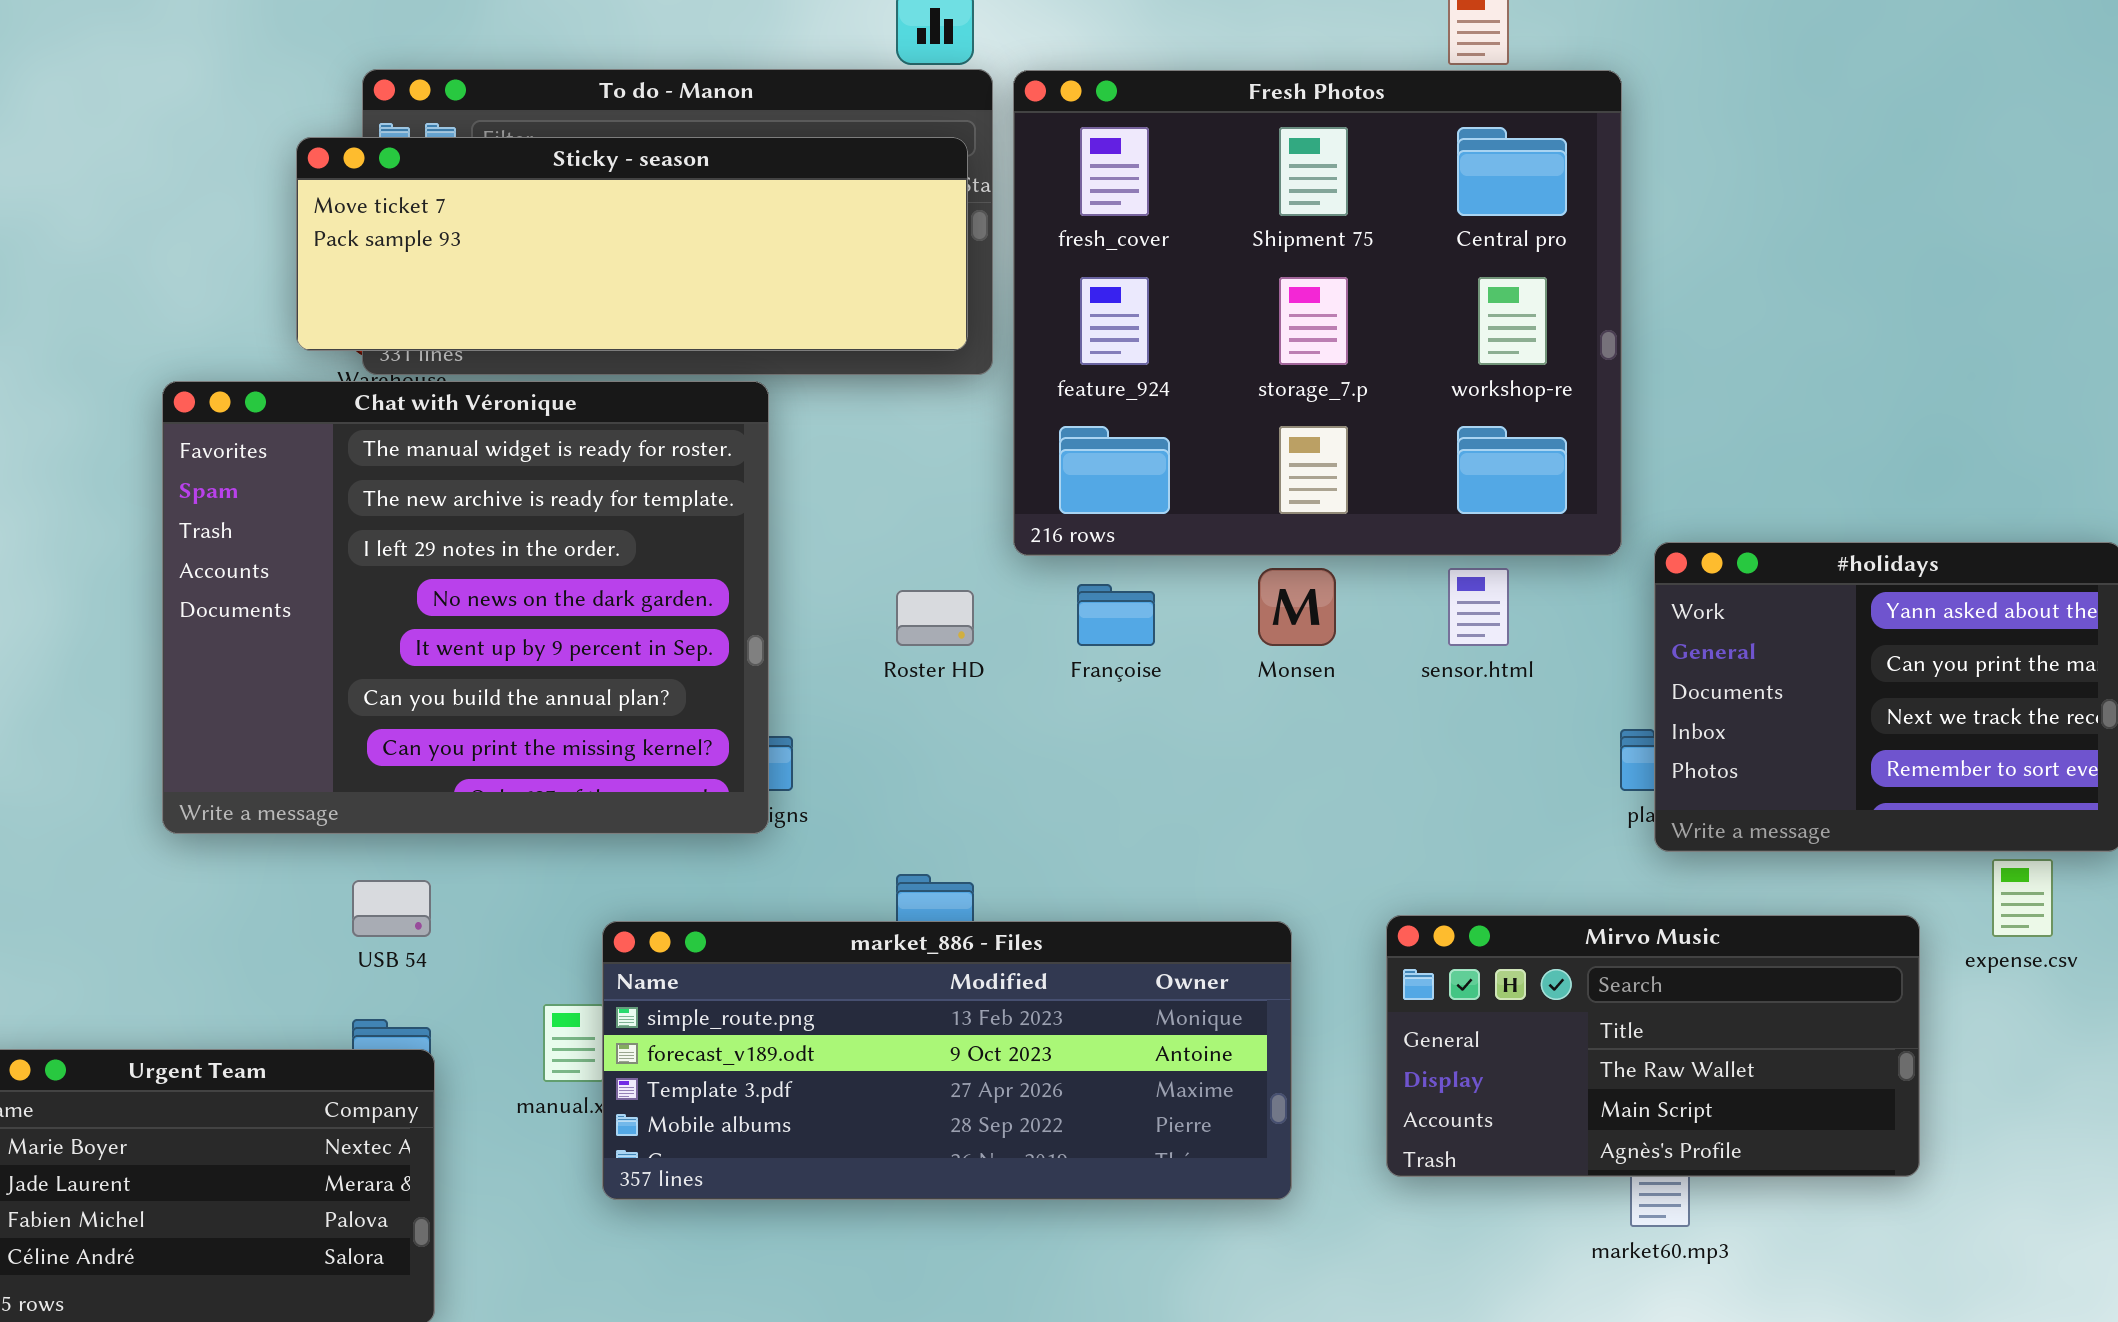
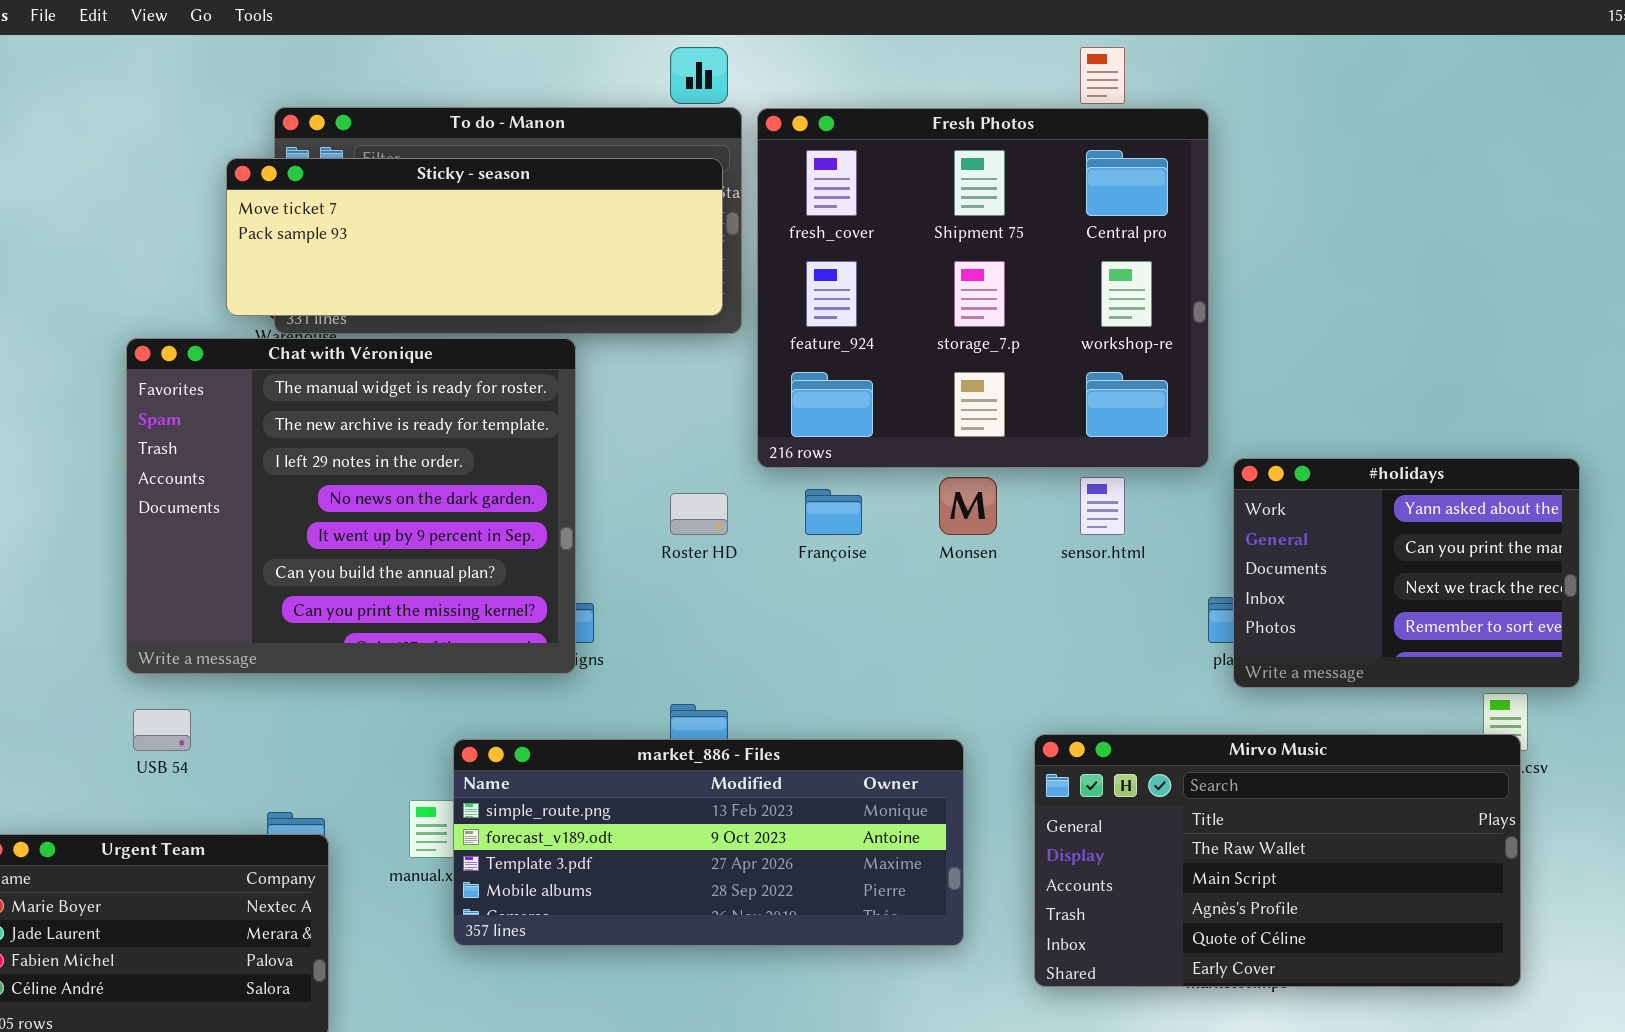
USB 54: [352,880,431,937] -> [133,709,191,751], moved
Mirvo Music: [1386,915,1920,1177] -> [1034,734,1521,987], resized

